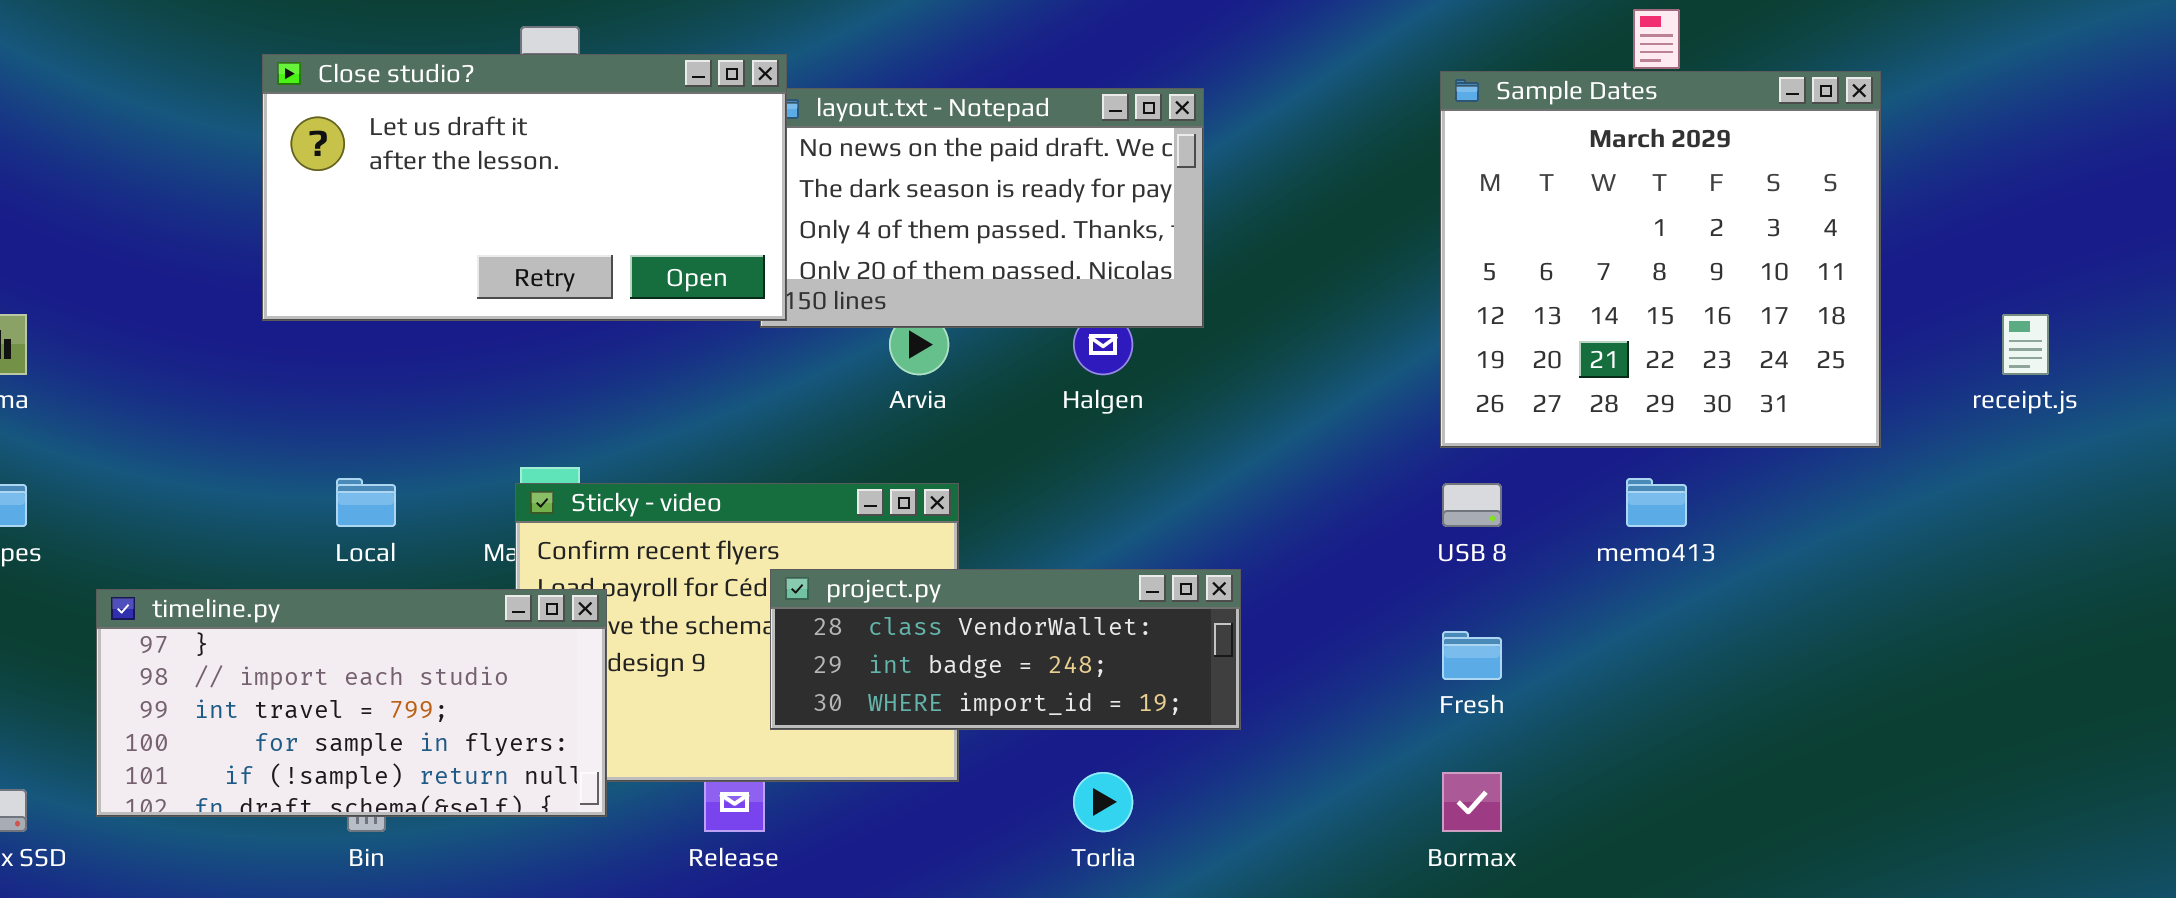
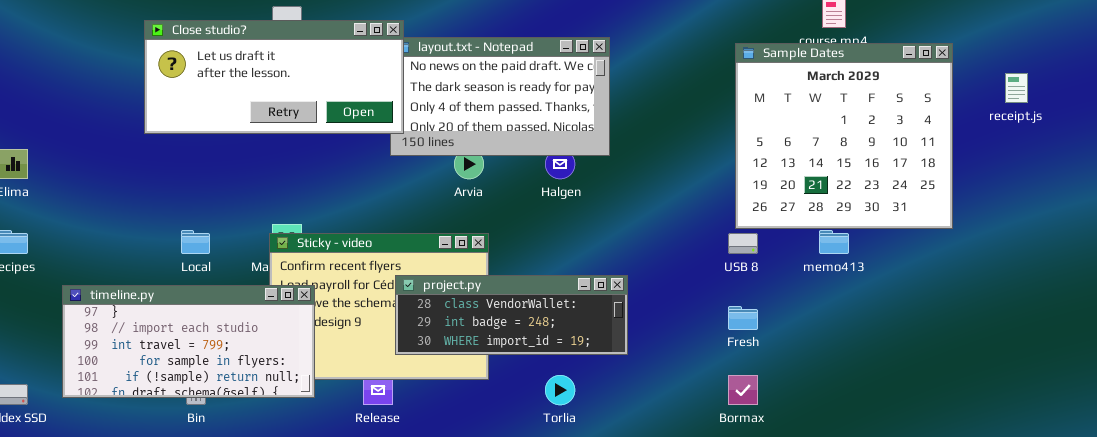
Close studio?: [262,54,787,321] -> [144,20,404,134], resized
Sample Dates: [1440,71,1881,448] -> [735,43,953,229], moved
receipt.js: [2002,314,2049,375] -> [1005,73,1028,103], moved

